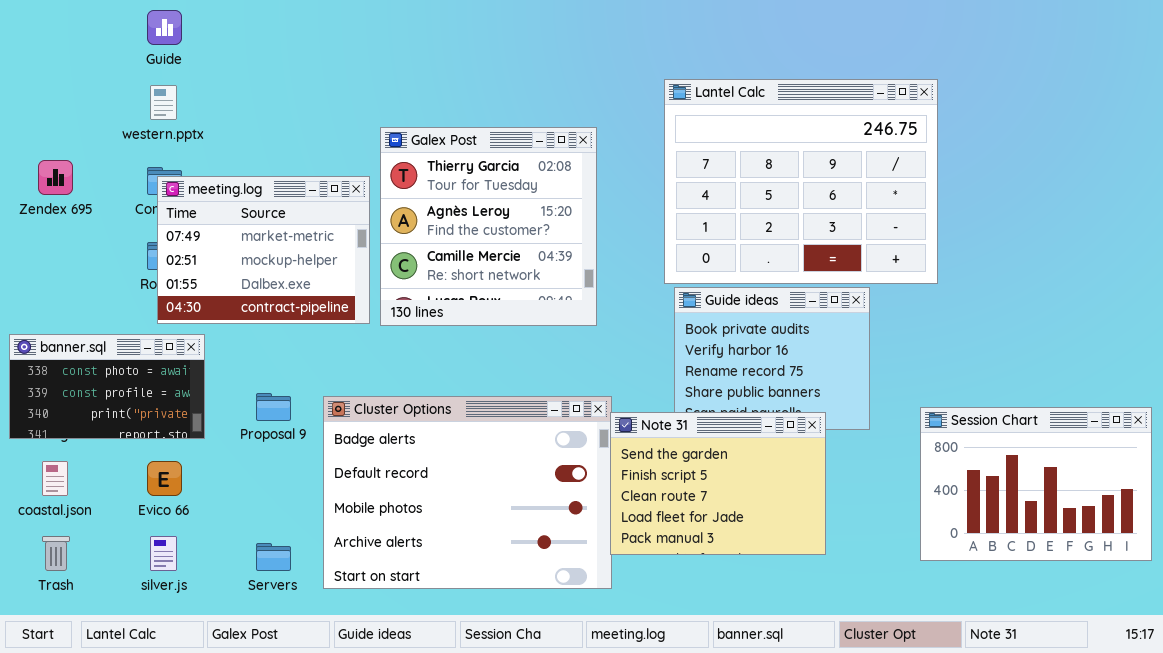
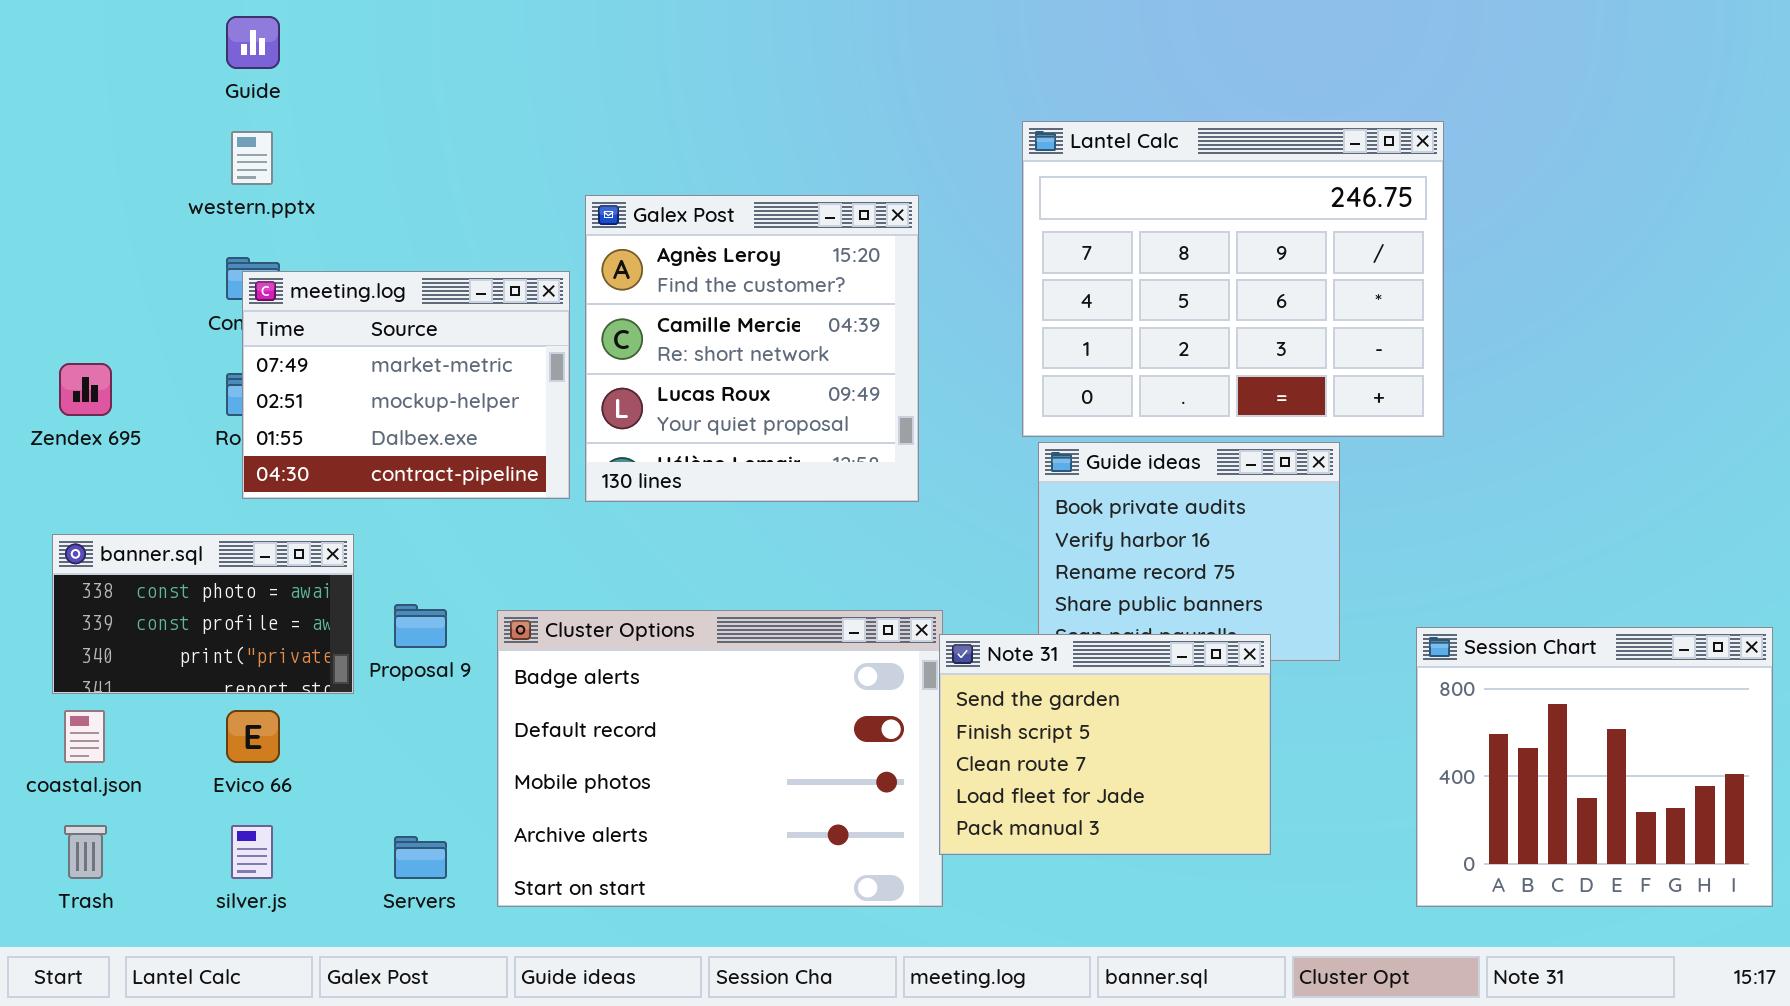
Galex Post: [380,127,597,326] -> [585,195,919,502], scrolled down 1 row
Zendex 695: [38,160,73,195] -> [59,363,112,416], moved
banner.sql: [9,334,205,439] -> [52,534,354,694], moved
Session Chart: [920,407,1152,561] -> [1416,627,1773,907], resized

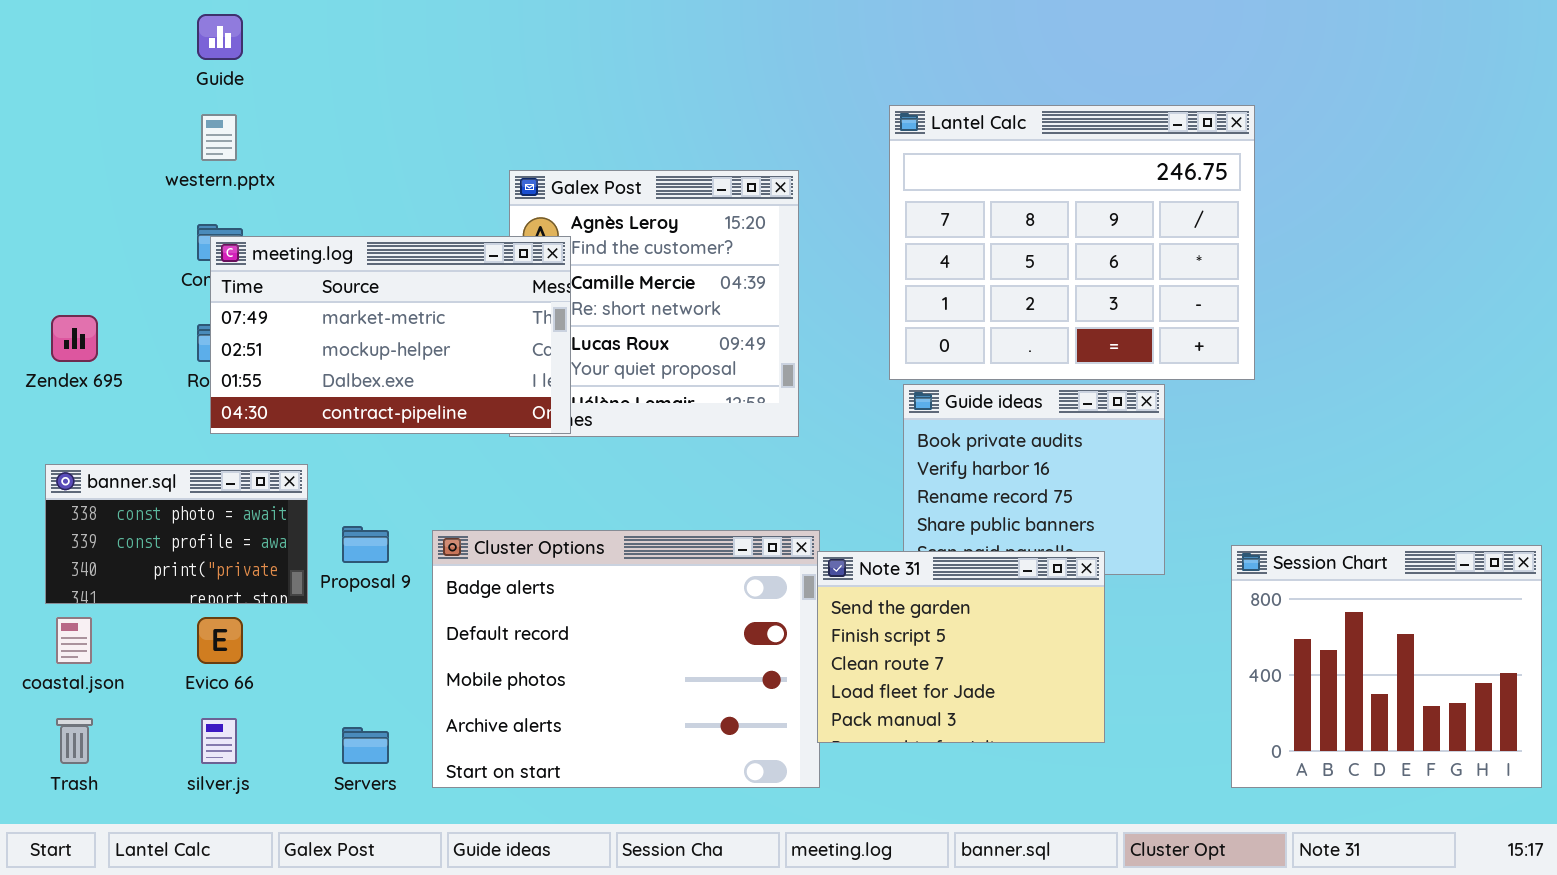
meeting.log: [242,271,570,499] -> [210,236,571,434], resized

